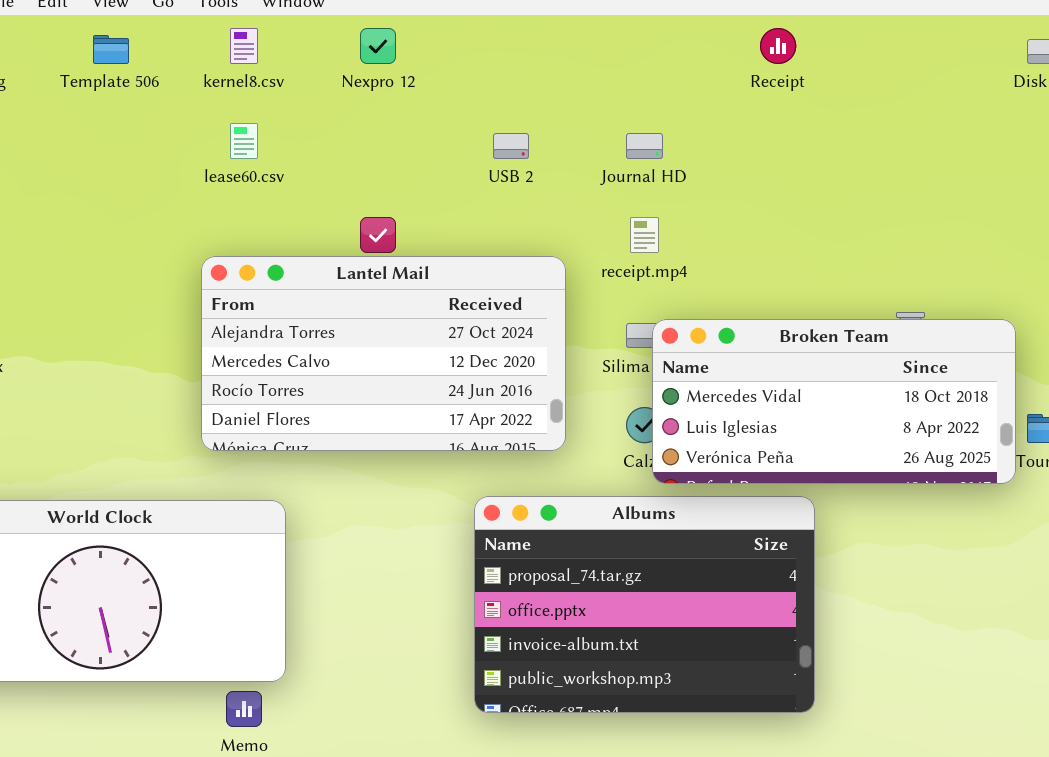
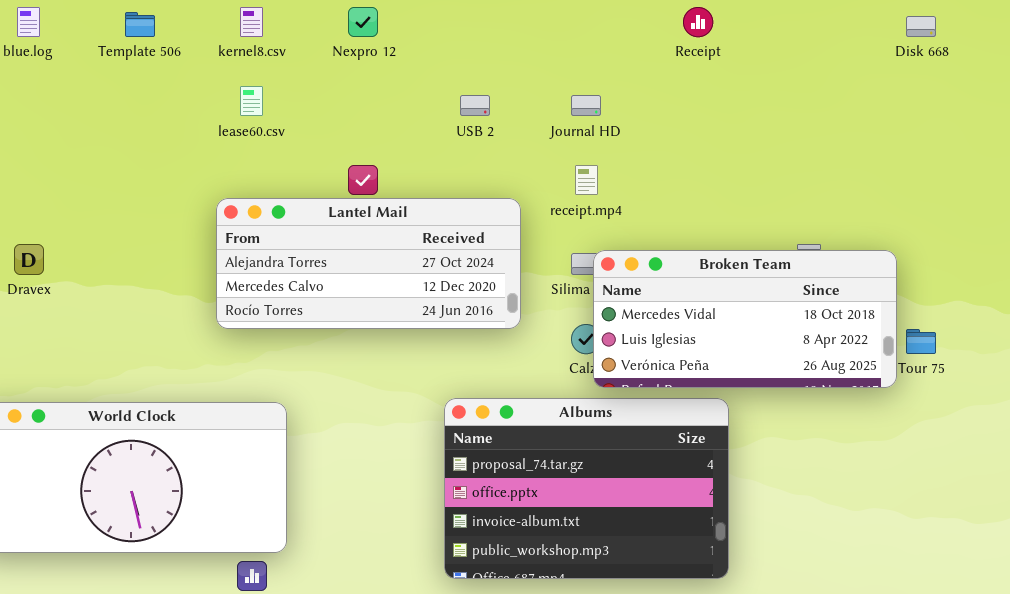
Lantel Mail: [201,256,566,451] -> [216,198,521,329], resized

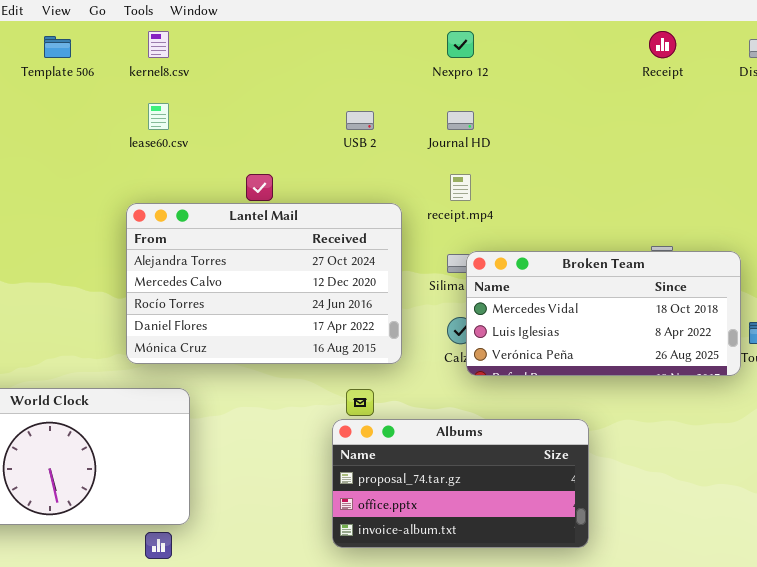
Nexpro 12: [348,7,378,37] -> [447,31,474,58], moved
Receipt: [683,7,713,37] -> [649,31,676,58], moved
Lantel Mail: [216,198,521,329] -> [126,203,402,364], resized
Albums: [444,398,729,579] -> [332,419,589,548], resized

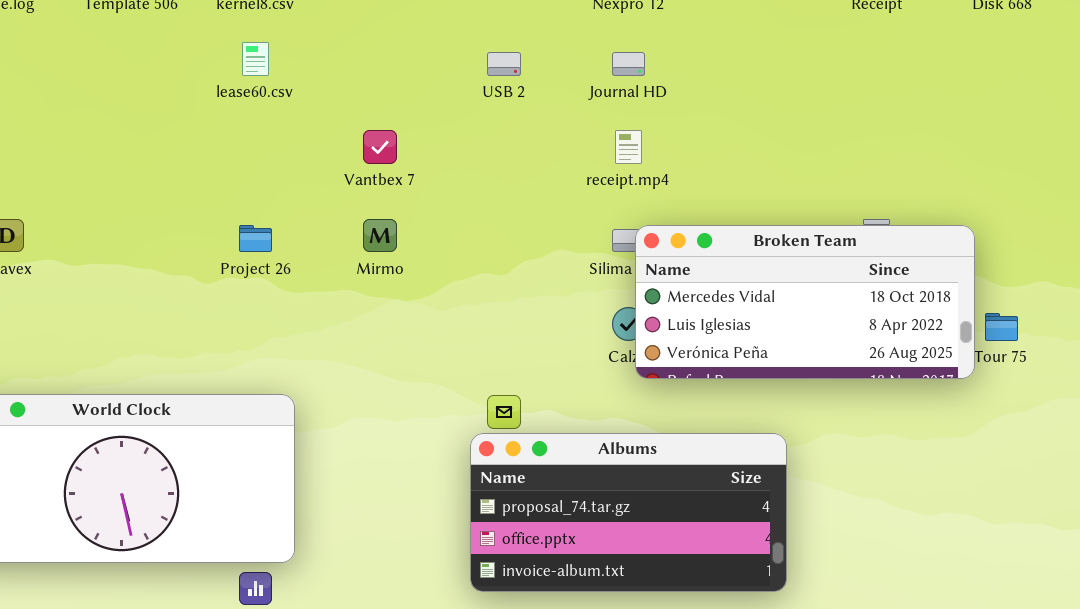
Lantel Mail: [126,203,402,364] -> none, closed

